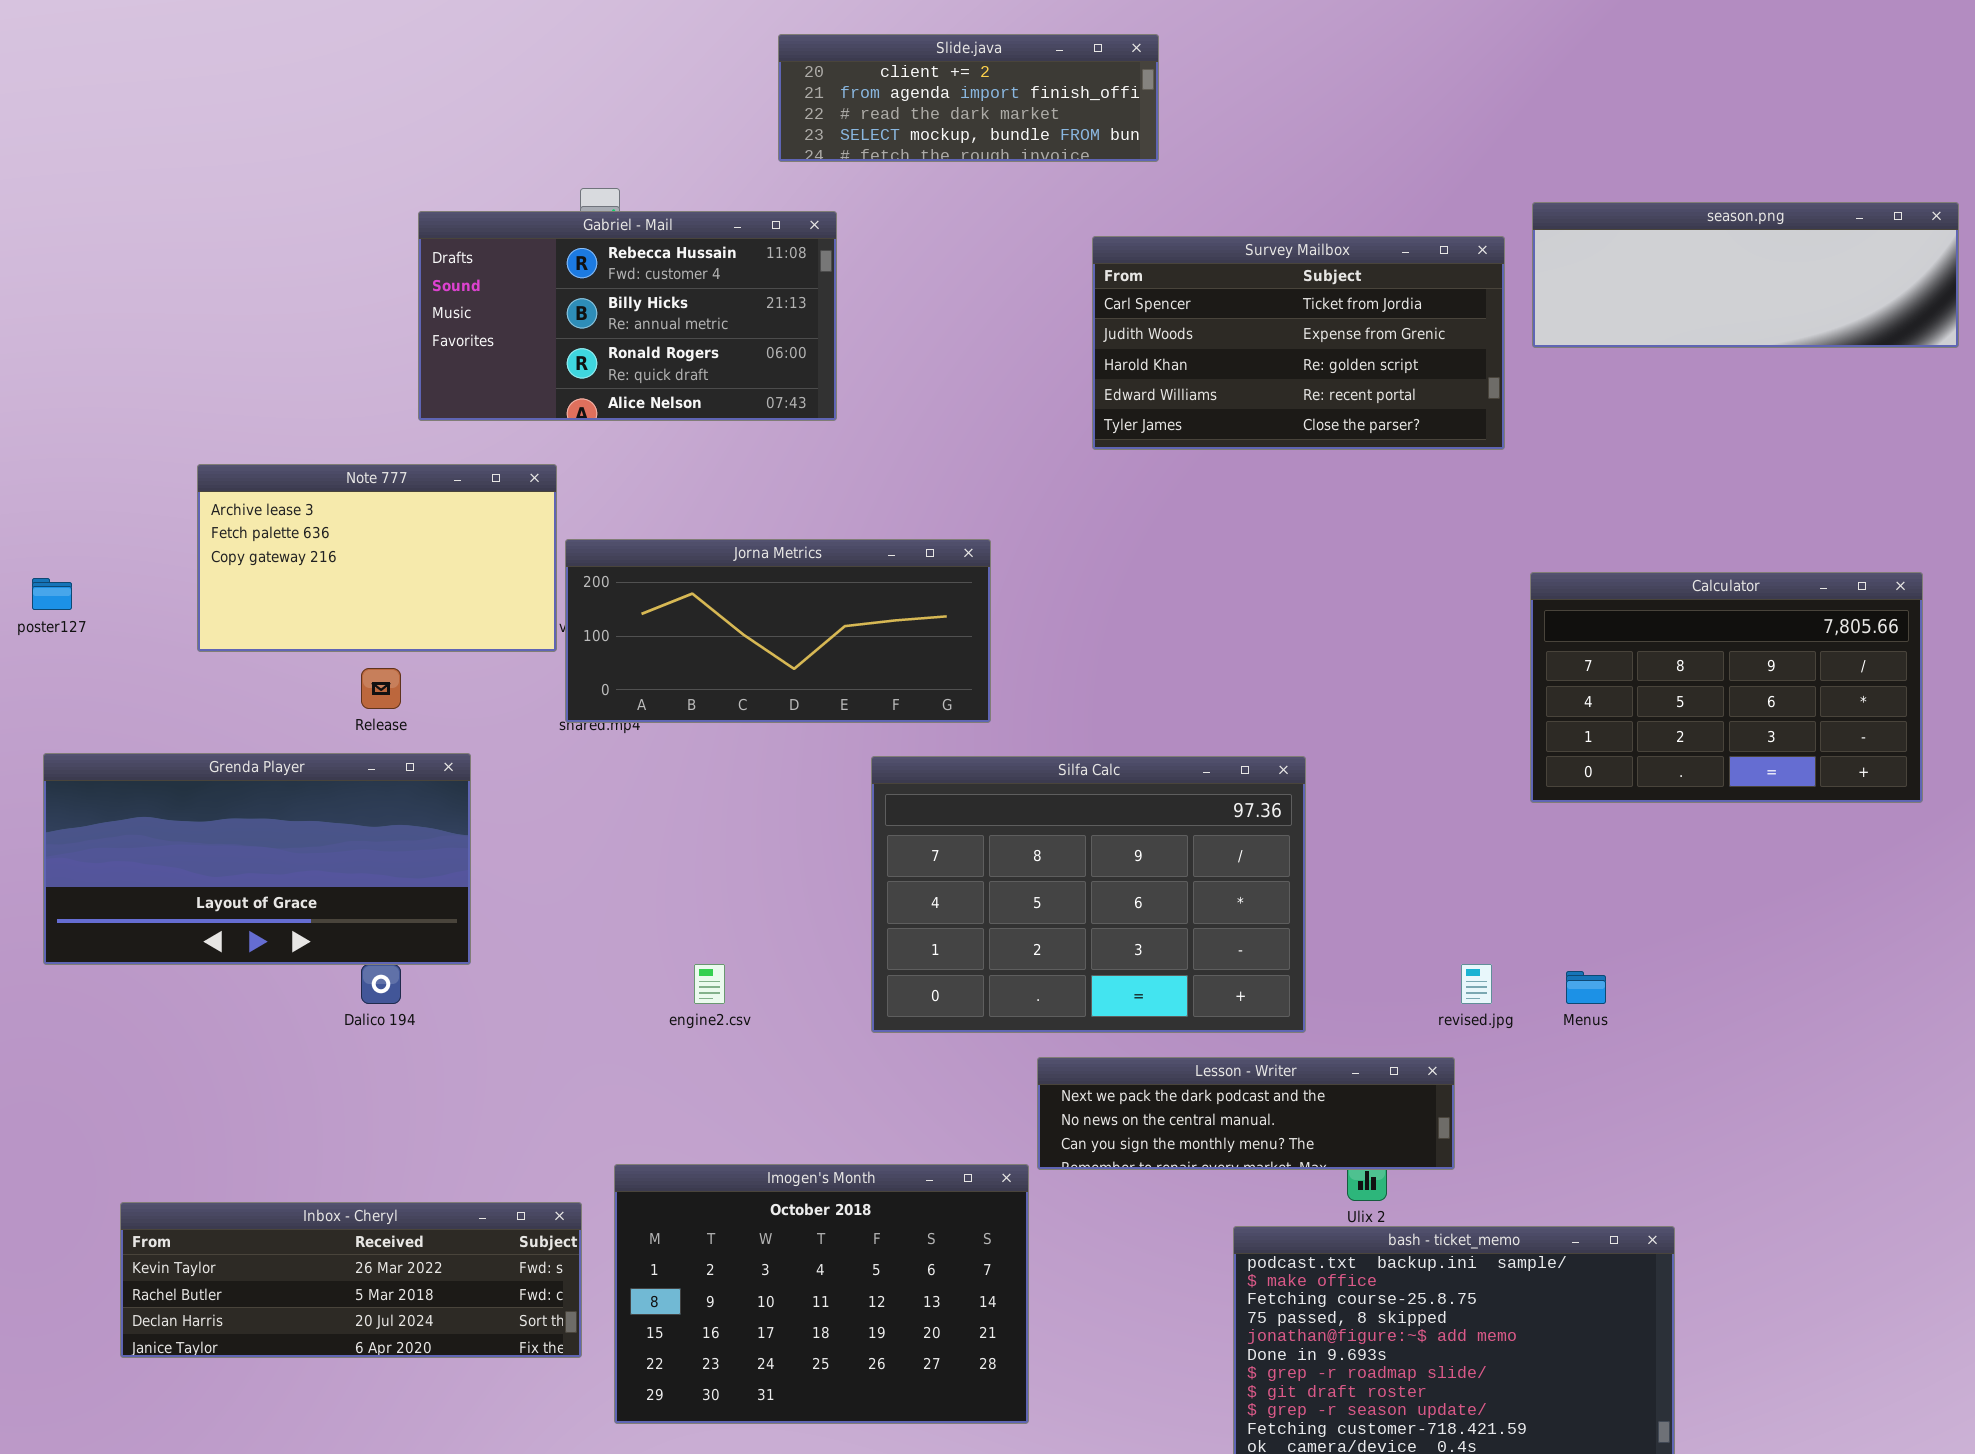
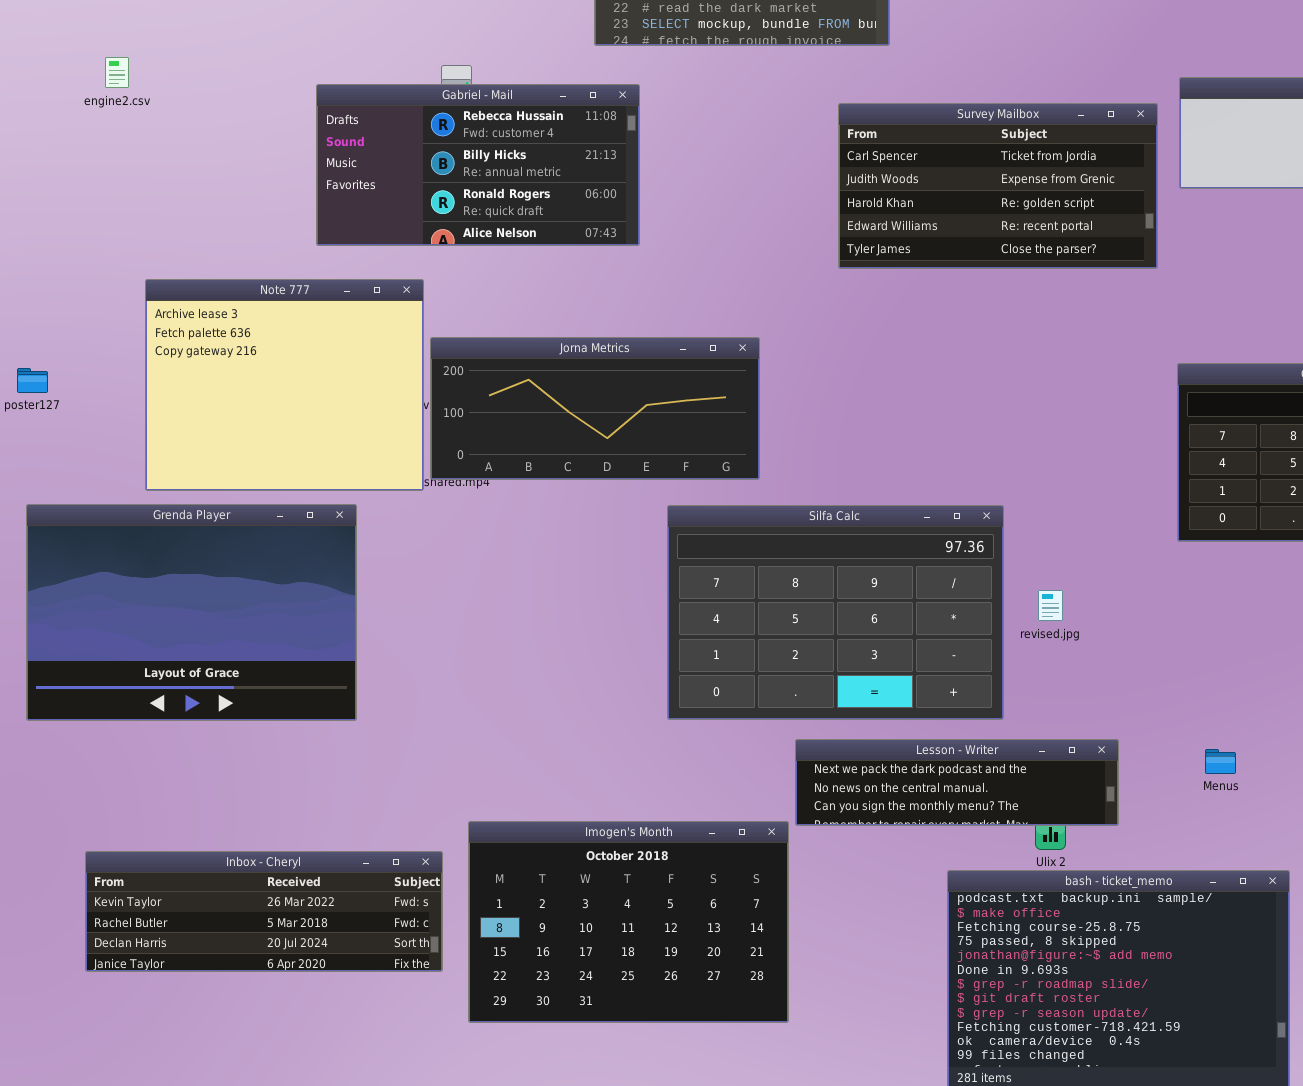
Note 777: [197,464,557,652] -> [145,279,424,491], resized
Grenda Player: [43,753,471,965] -> [26,504,357,721], resized
engine2.csv: [694,964,725,1004] -> [105,57,129,88], moved
revised.jpg: [1461,964,1492,1004] -> [1038,590,1063,621], moved
Menus: [1566,971,1606,1004] -> [1205,749,1236,774], moved

